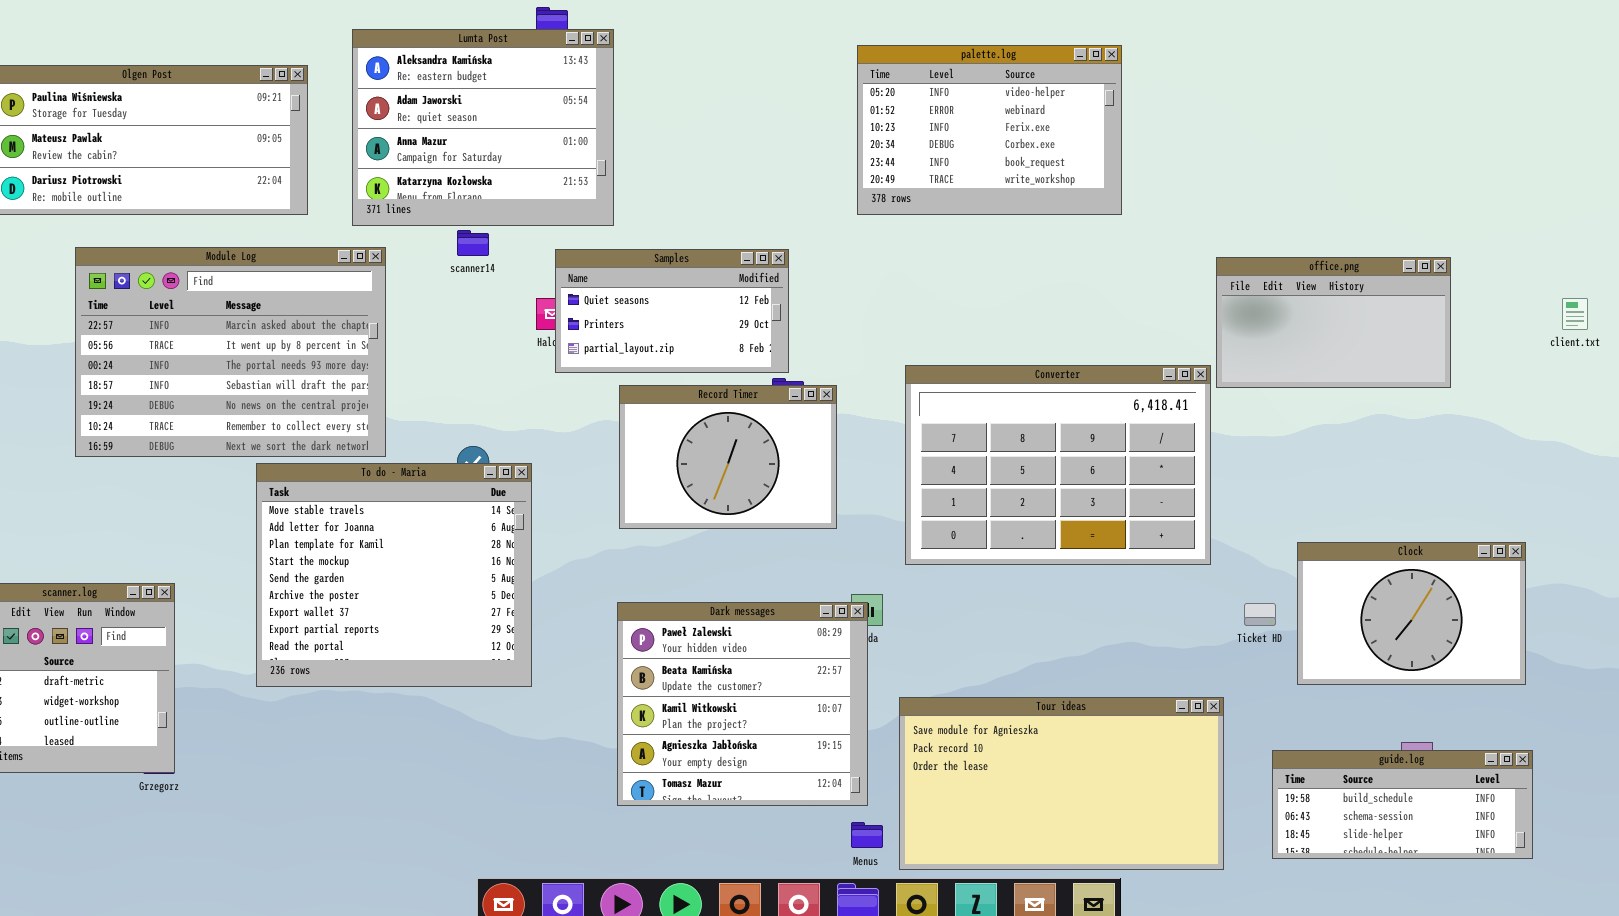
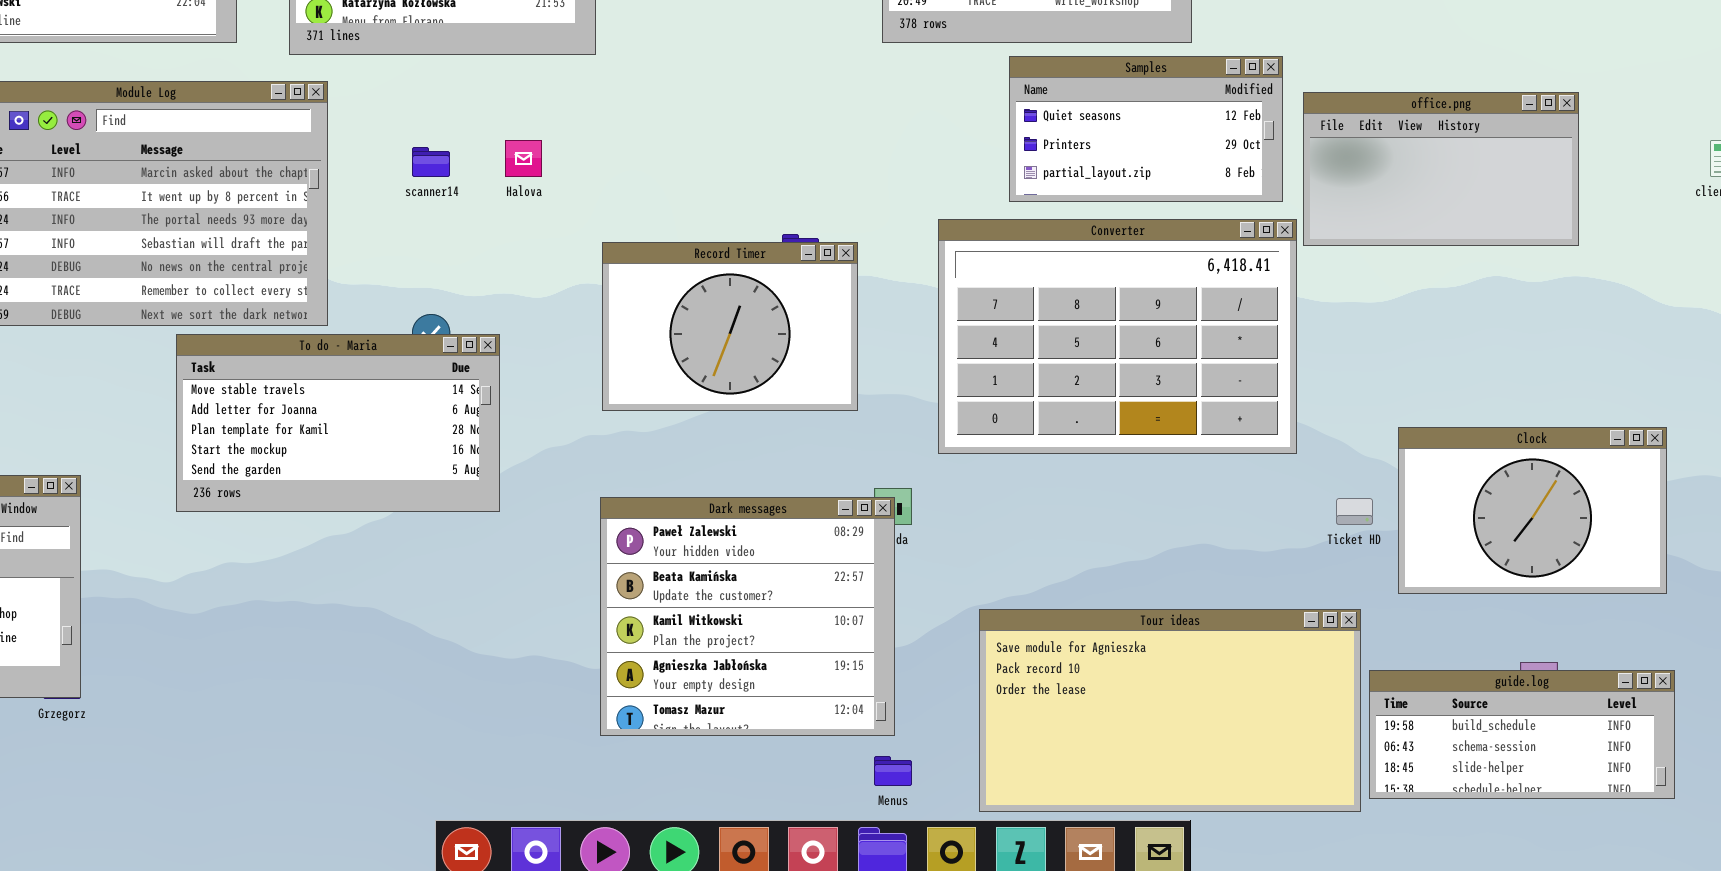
scanner14: [457,230,489,256] -> [412,147,450,177], moved
Samples: [555,249,789,373] -> [1009,56,1283,202], moved
To do - Maria: [256,463,532,687] -> [176,334,500,512], resized
Tour ideas: [899,697,1224,870] -> [979,609,1361,812], moved

